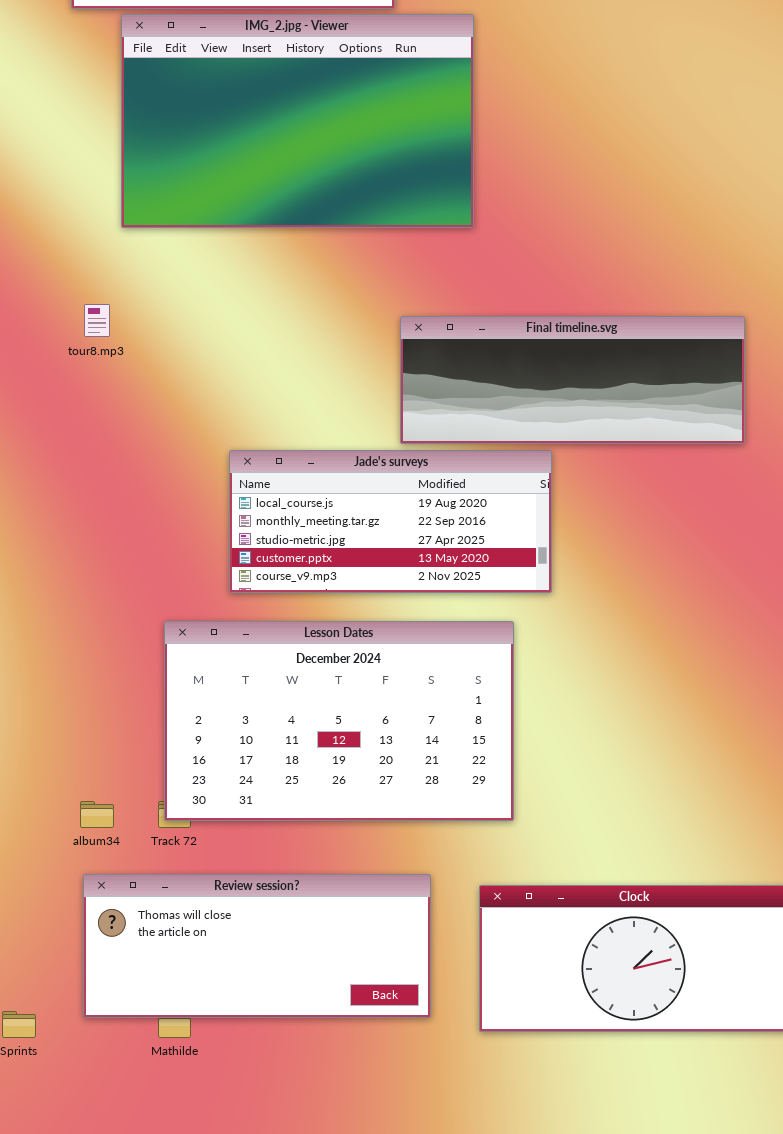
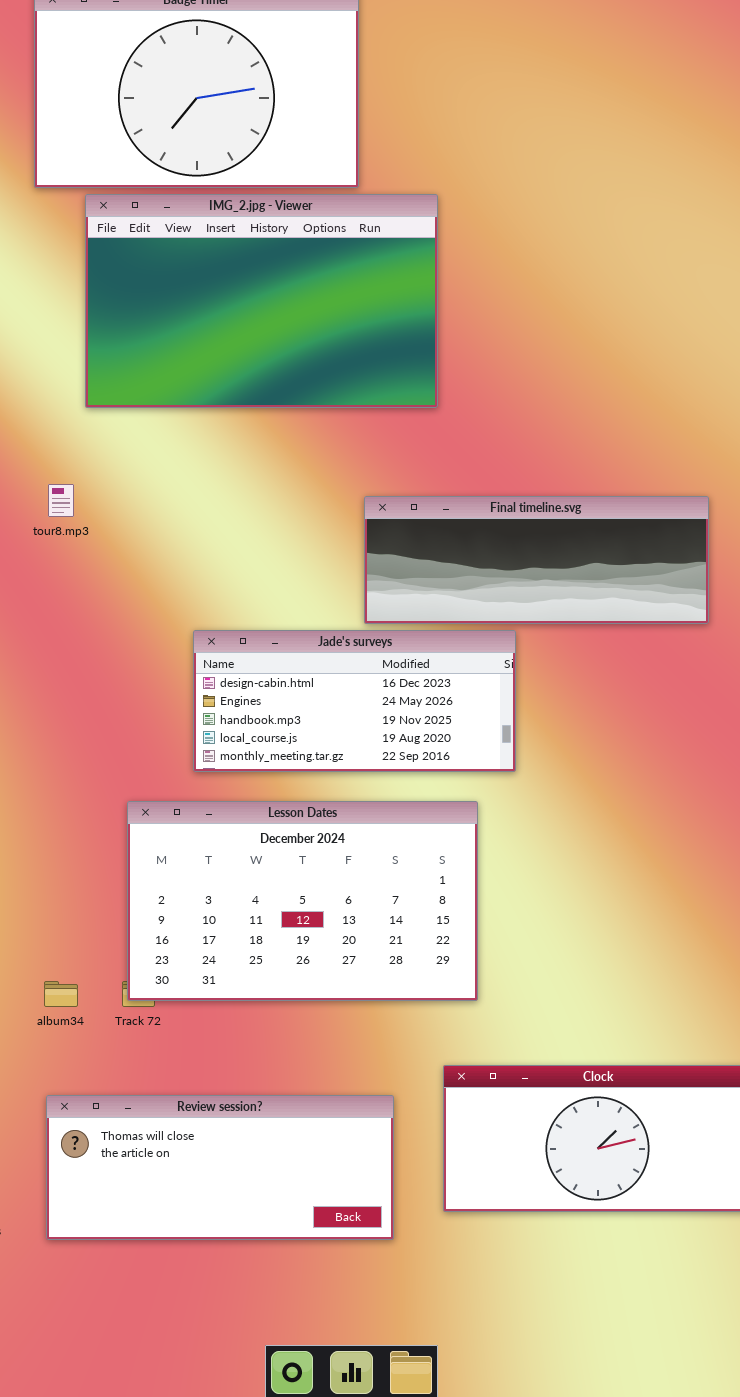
Jade's surveys: [229,450,552,593] -> [193,630,516,772], scrolled up 3 rows
Review session?: [83,874,431,1018] -> [46,1095,394,1240], moved

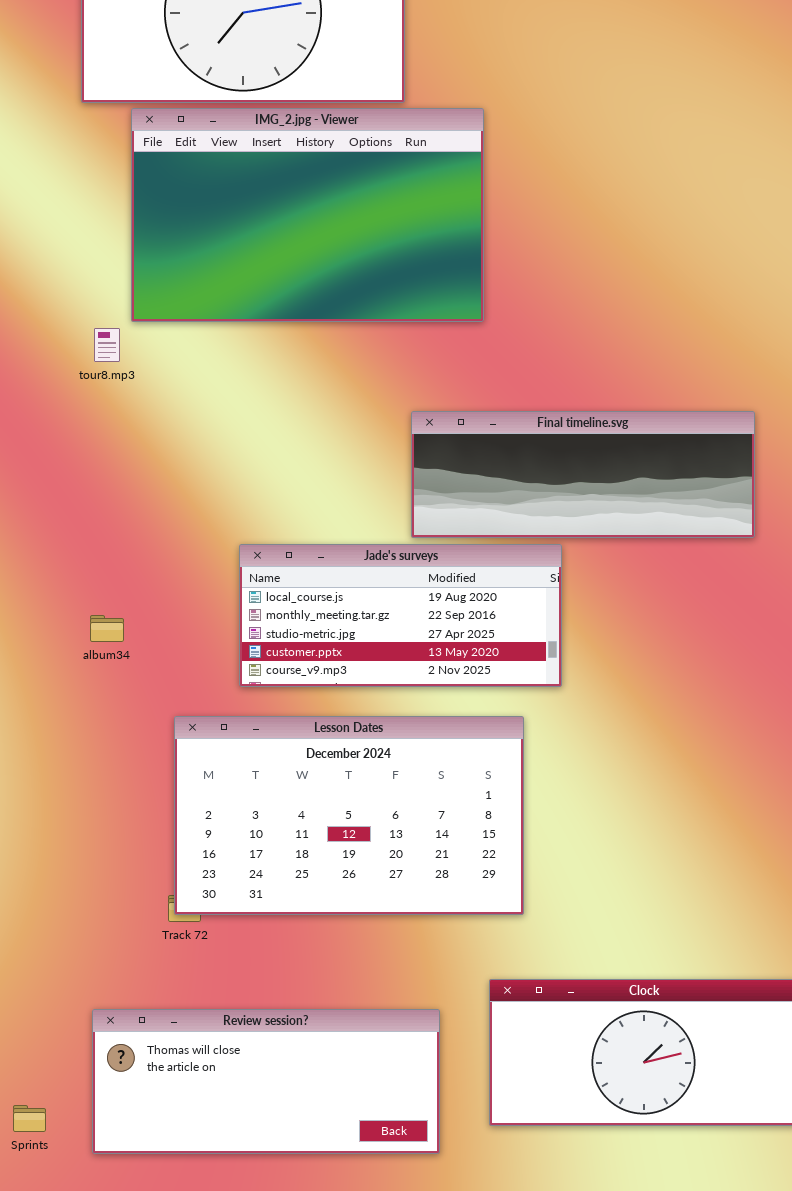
tour8.mp3: [48,484,74,517] -> [94,328,120,362], moved
Jade's surveys: [193,630,516,772] -> [239,544,562,687], scrolled down 3 rows
album34: [44,981,78,1007] -> [90,615,124,642], moved

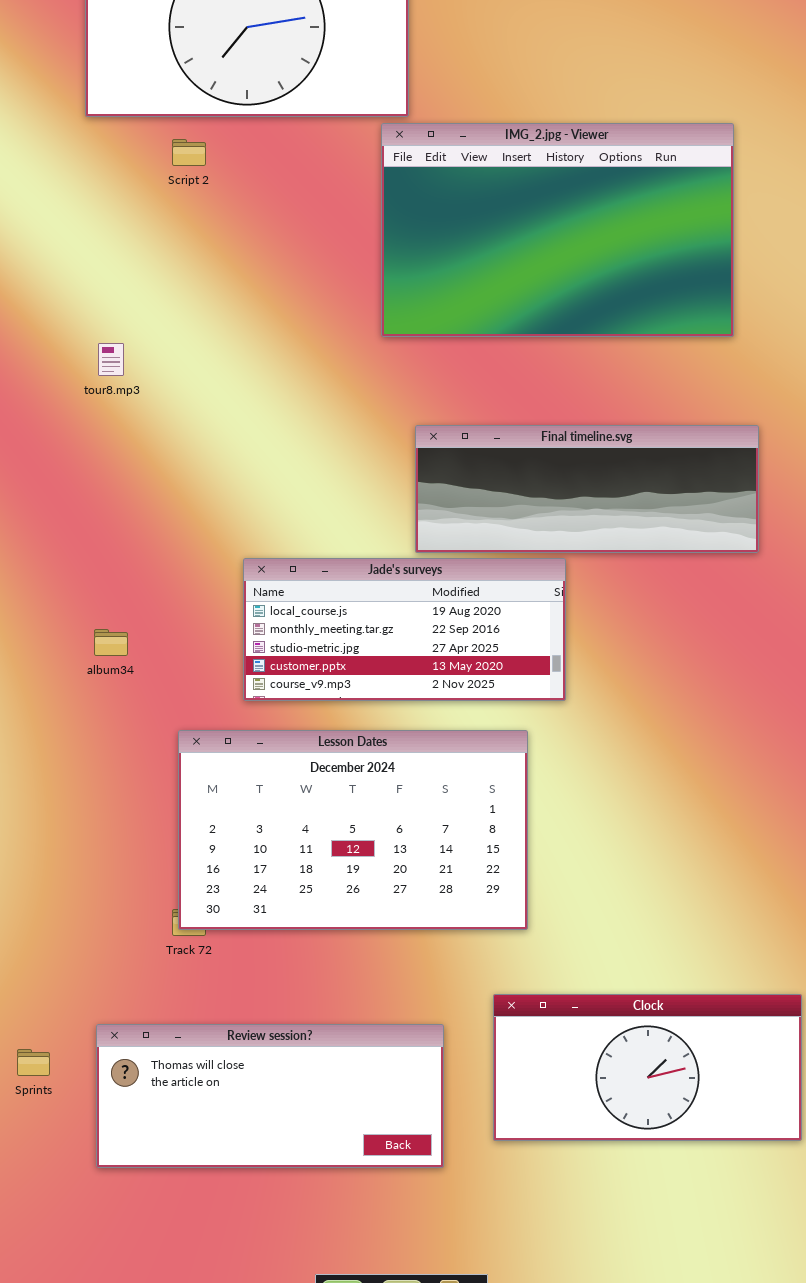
IMG_2.jpg - Viewer: [131,108,484,322] -> [381,123,734,337], moved
Sprints: [13,1105,46,1132] -> [17,1049,50,1076], moved

